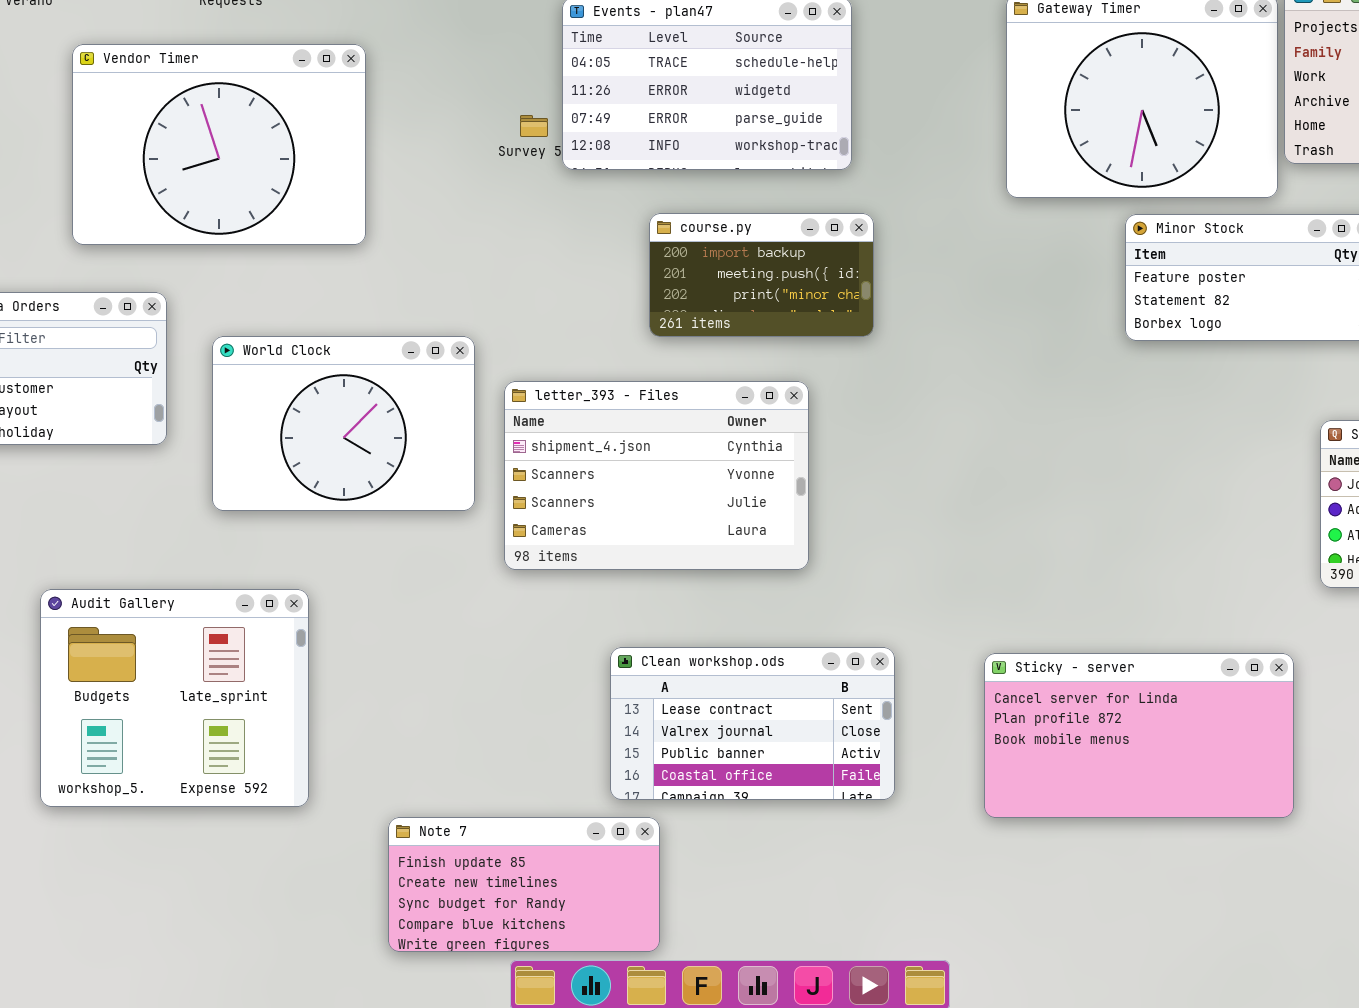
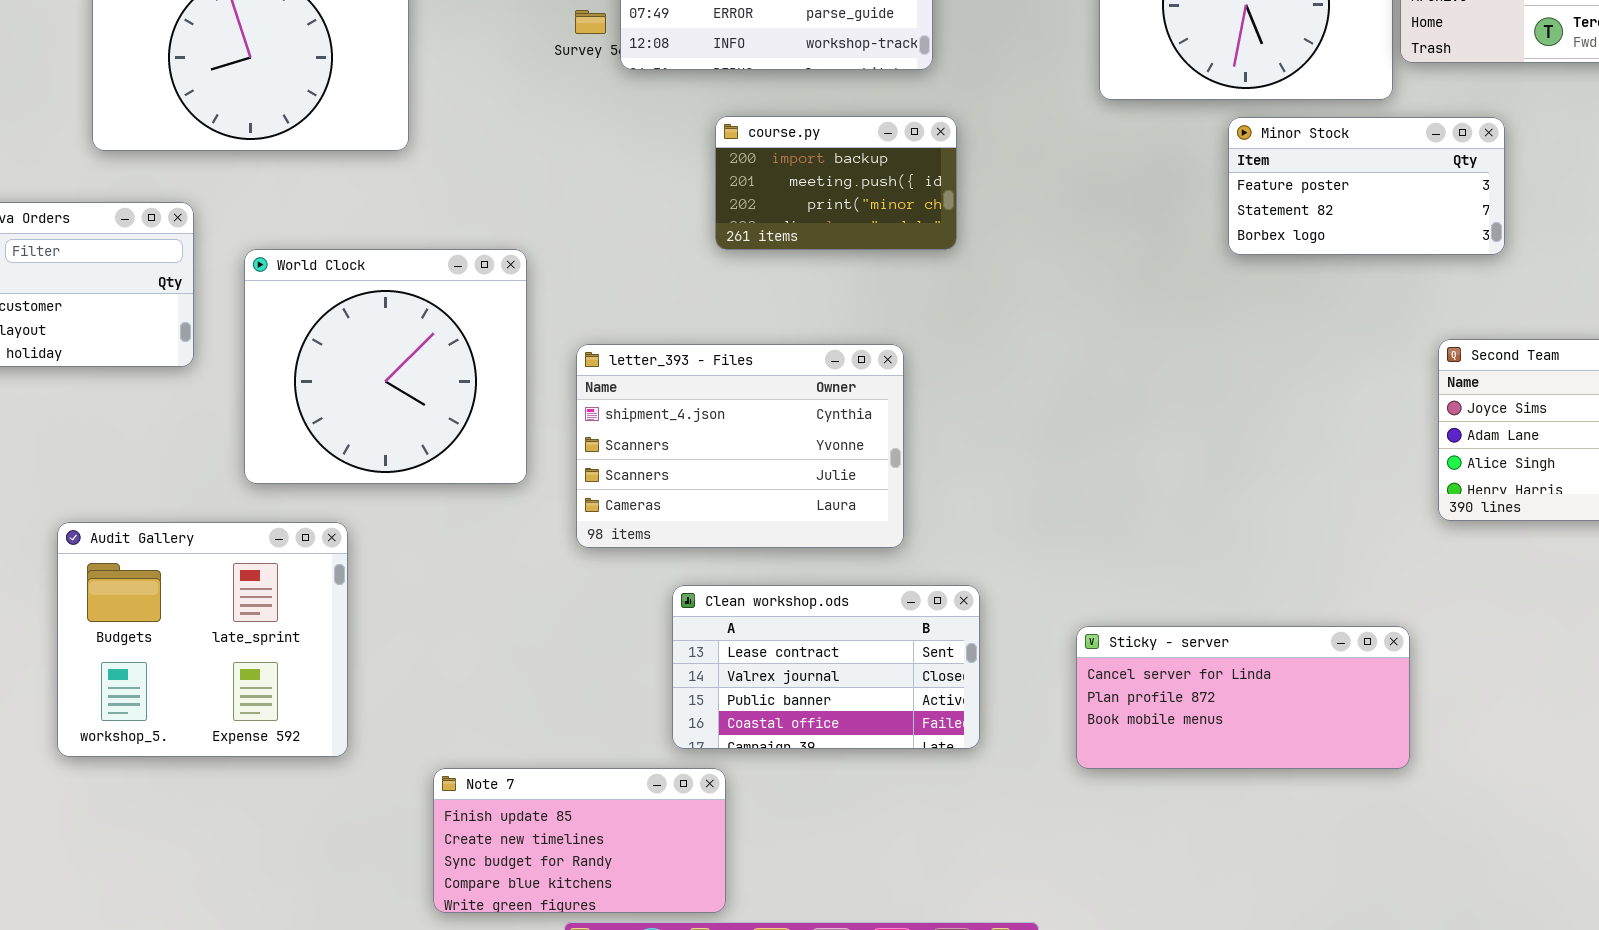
World Clock: [212,336,475,511] -> [244,249,527,484], resized
letter_393 - Files: [504,381,809,570] -> [576,344,904,548], moved
Sticky - server: [984,653,1294,818] -> [1076,626,1410,769], resized

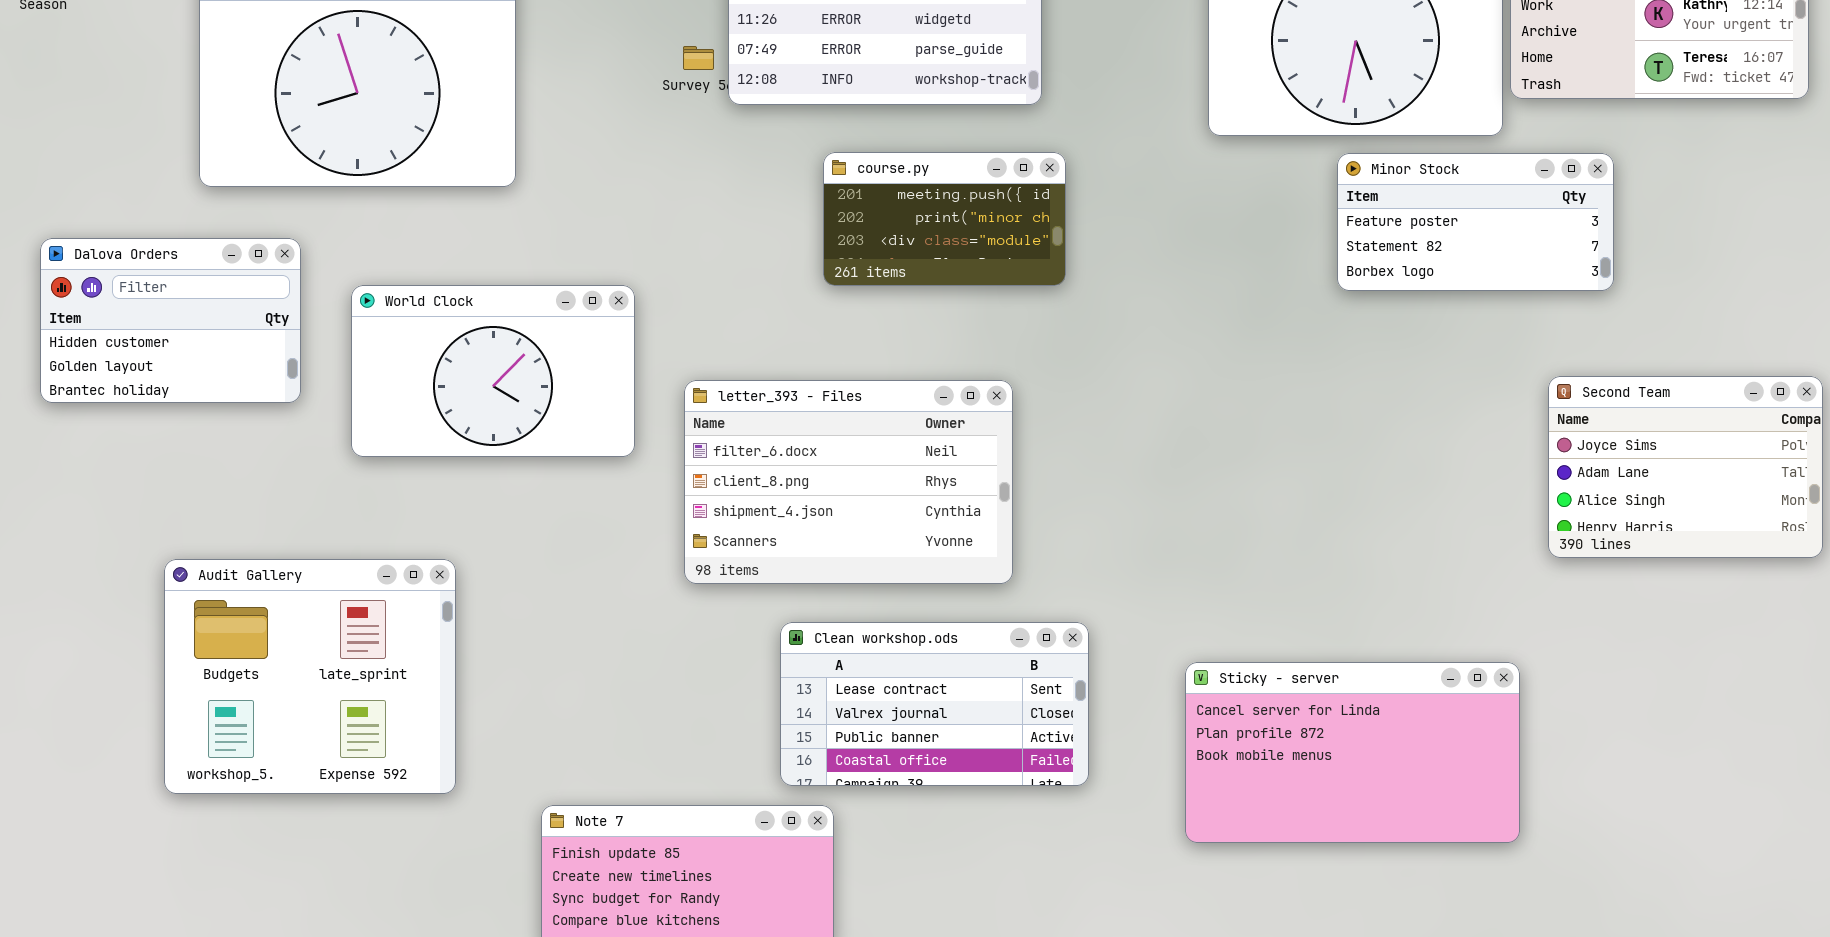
course.py: [715,116,957,250] -> [823,152,1066,286], scrolled down 1 row
World Clock: [244,249,527,484] -> [351,285,635,457], resized
letter_393 - Files: [576,344,904,548] -> [684,380,1013,584], scrolled up 2 rows
Sticky - server: [1076,626,1410,769] -> [1185,662,1520,843], resized

